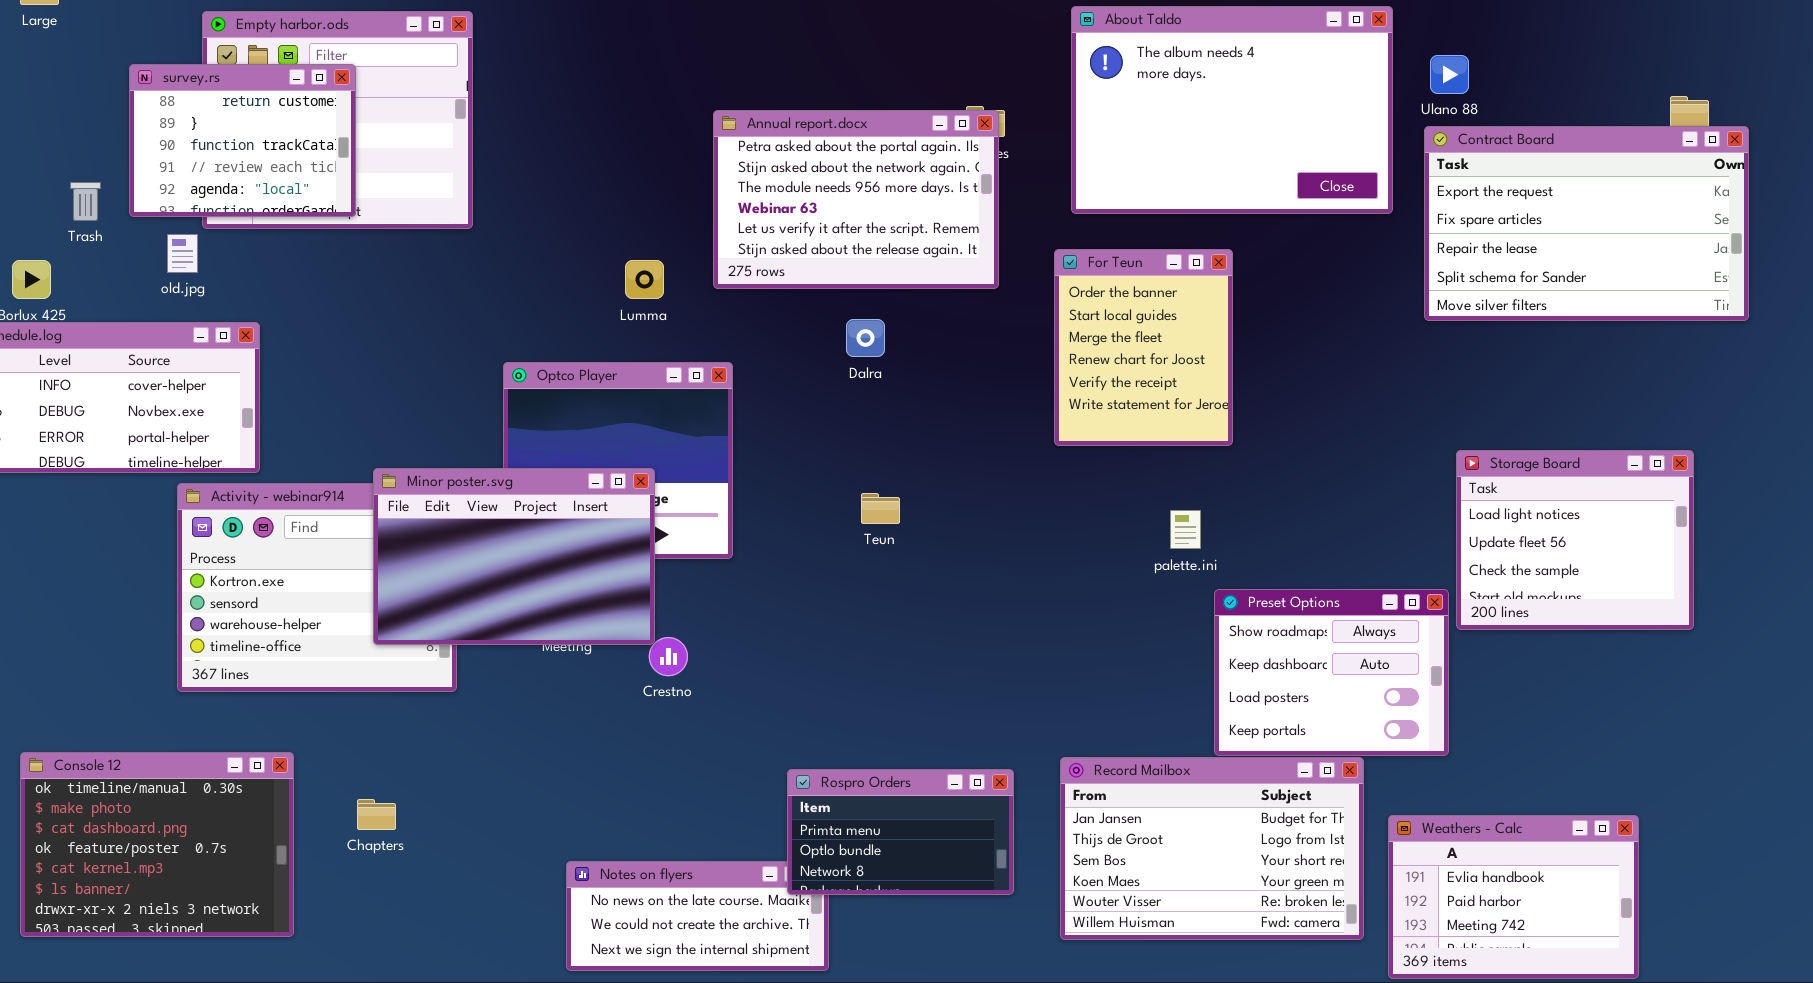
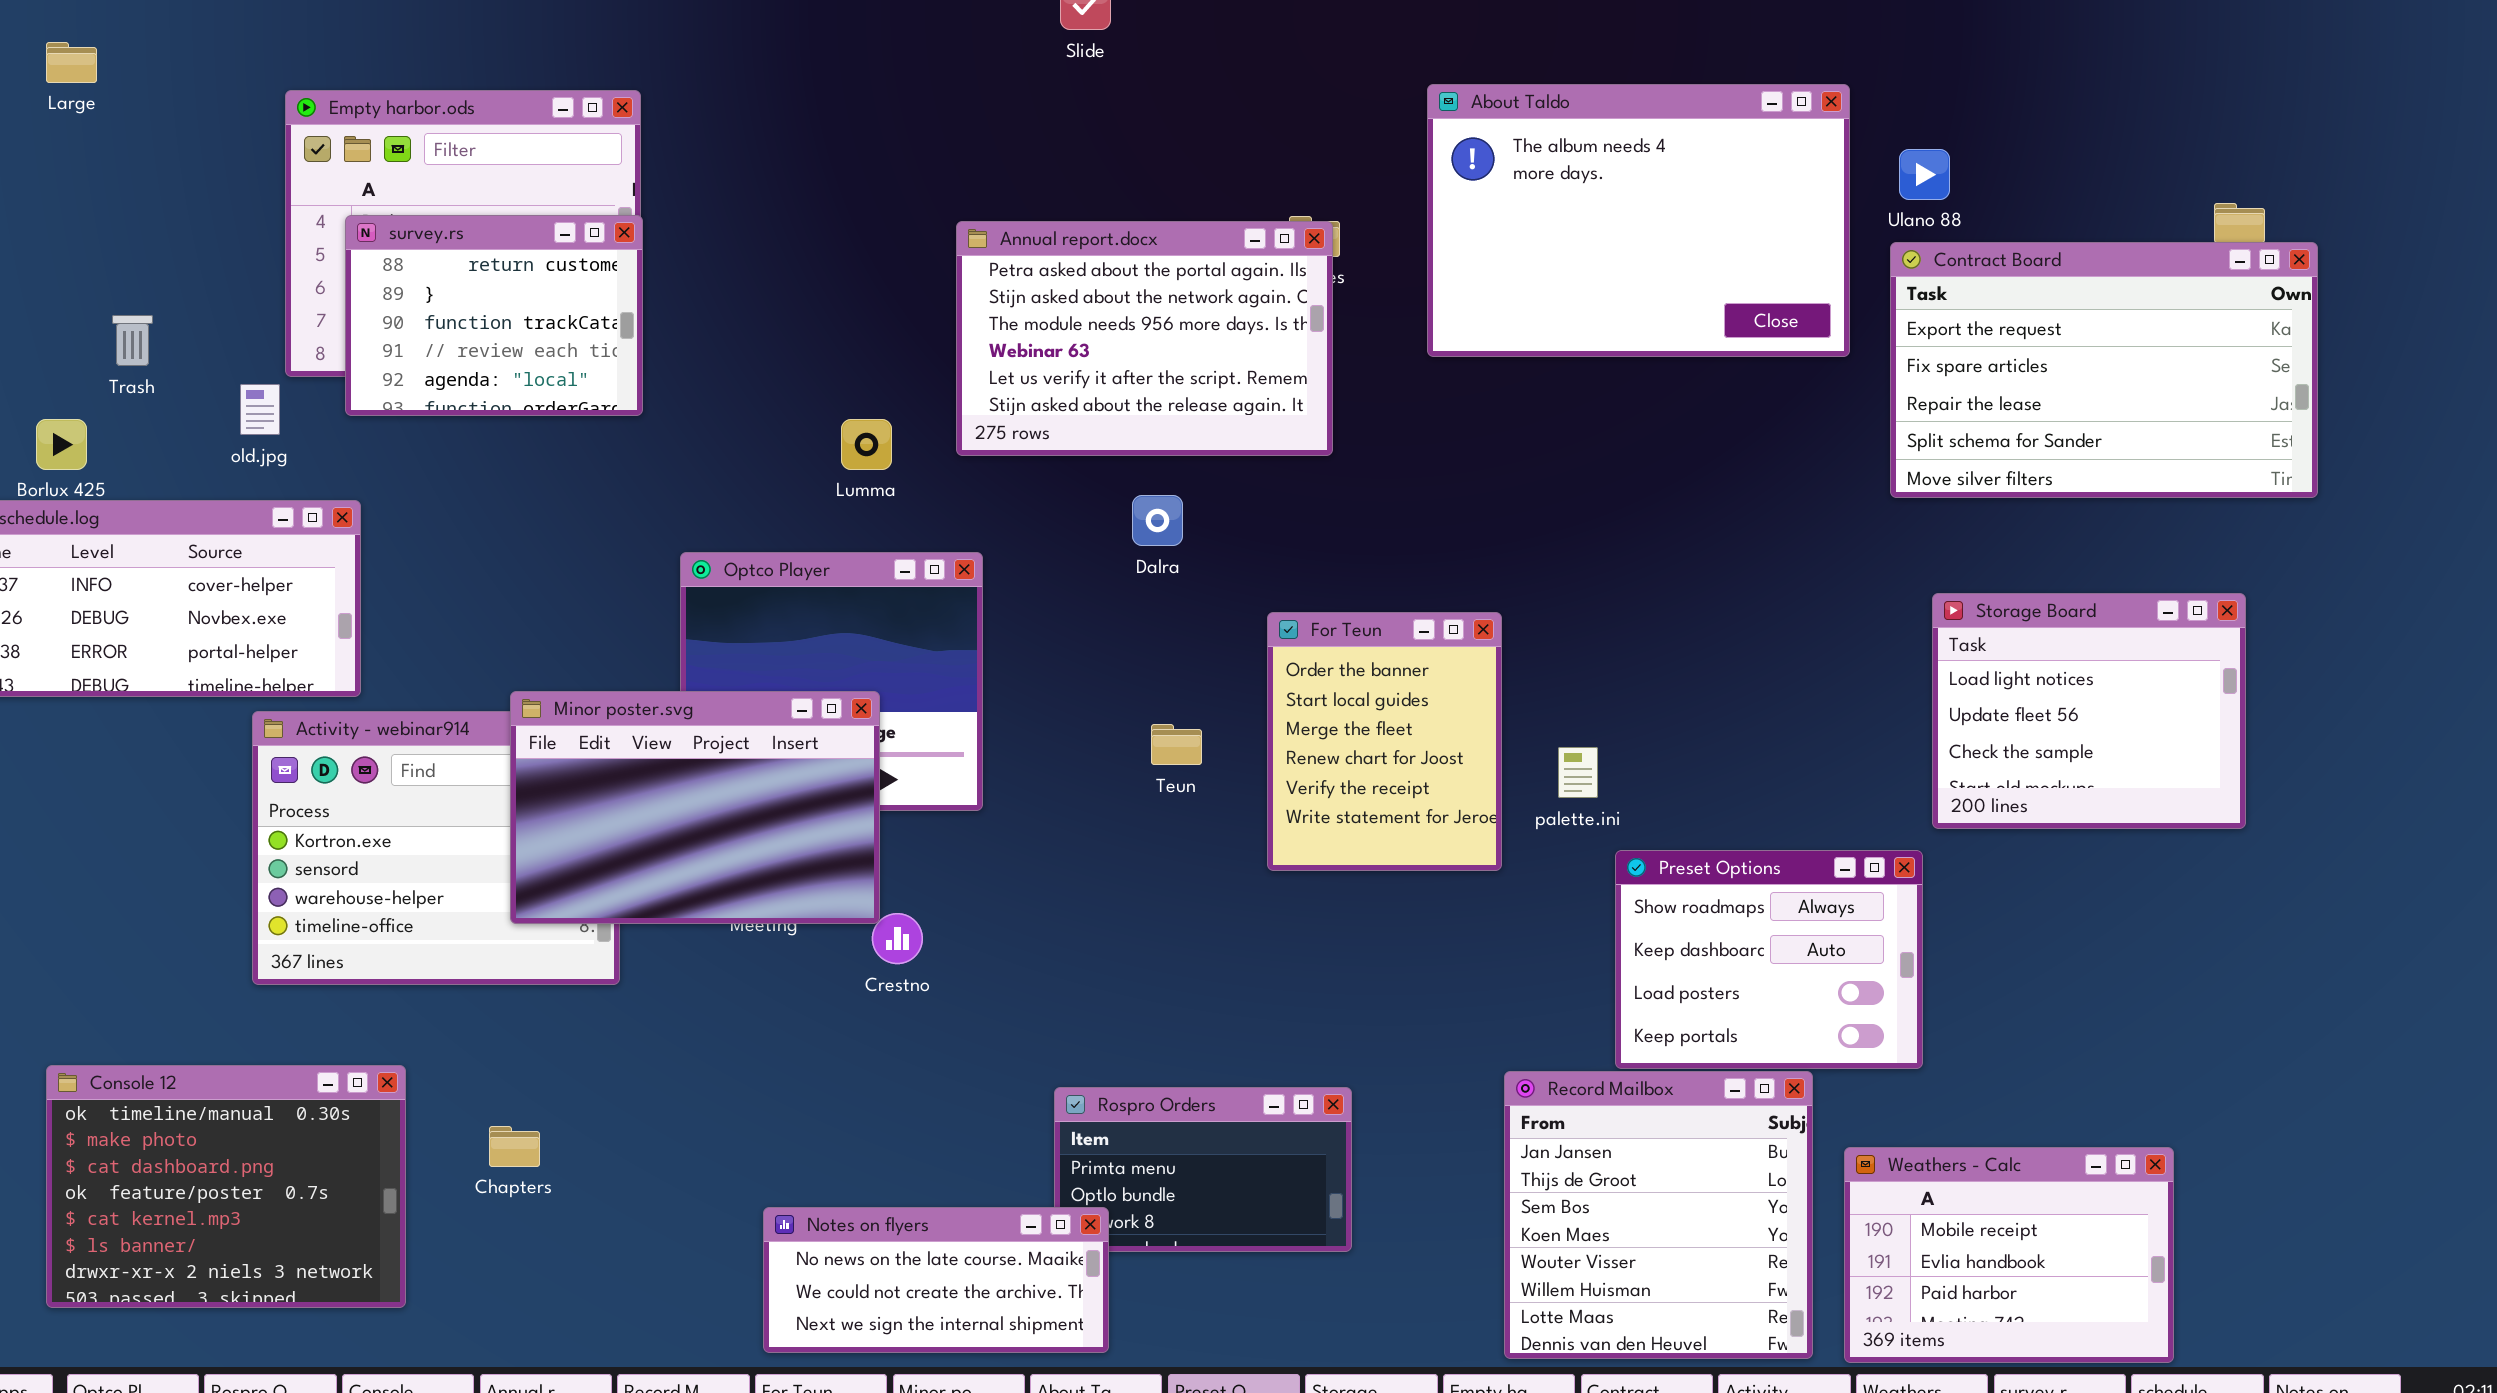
survey.rs: [129,64,356,217] -> [345,215,643,416], moved
For Teun: [1054,249,1233,446] -> [1267,612,1502,871], moved
Storage Board: [1456,450,1694,630] -> [1932,593,2246,829], moved
Record Mailbox: [1060,757,1364,940] -> [1504,1071,1813,1359], resized
Weathers - Calc: [1388,815,1639,979] -> [1844,1147,2174,1363], scrolled up 1 row
Notes on flyers: [566,861,829,971] -> [763,1207,1109,1353], raised

